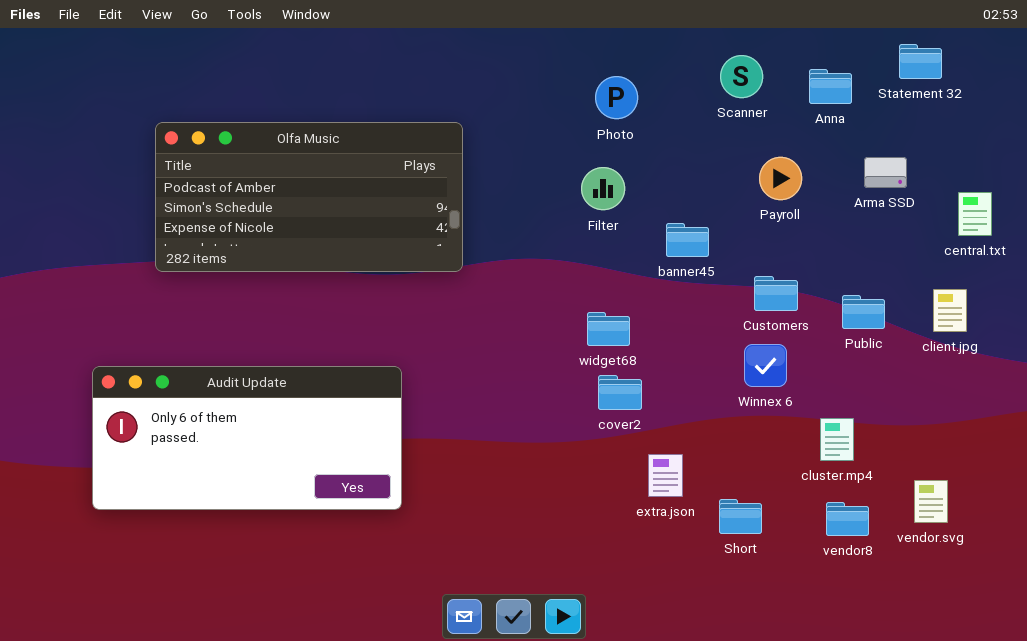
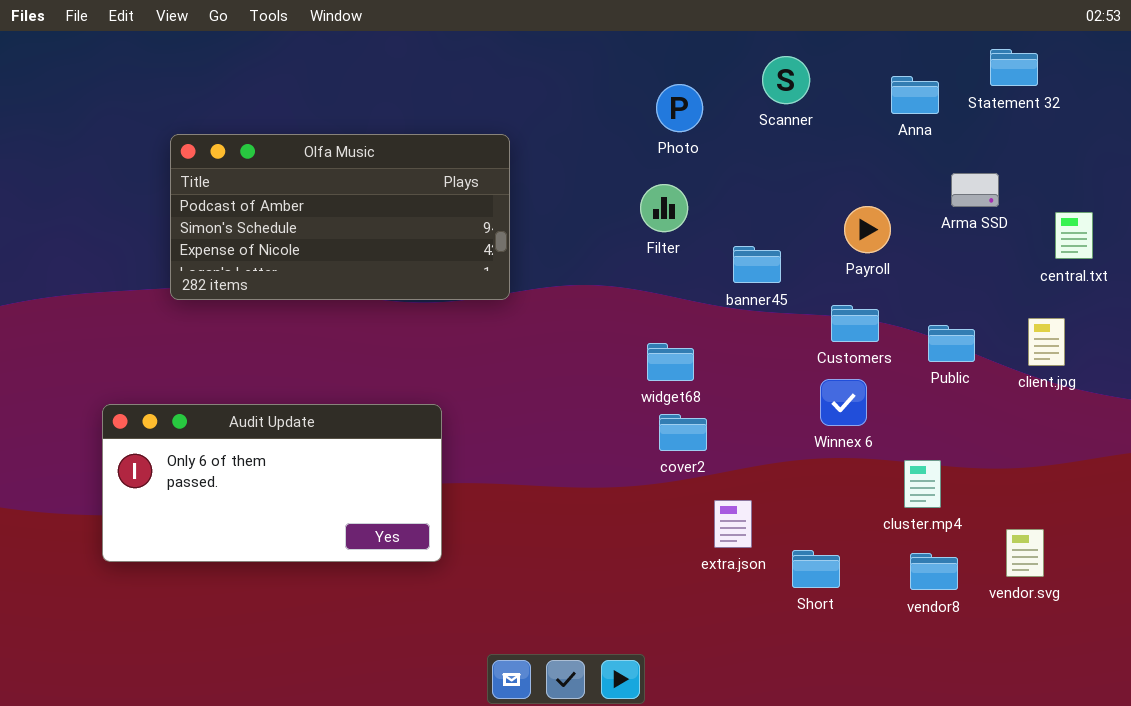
Scanner: [720,55,763,98] -> [762,56,810,104], moved
Payroll: [759,157,802,200] -> [844,206,891,253], moved

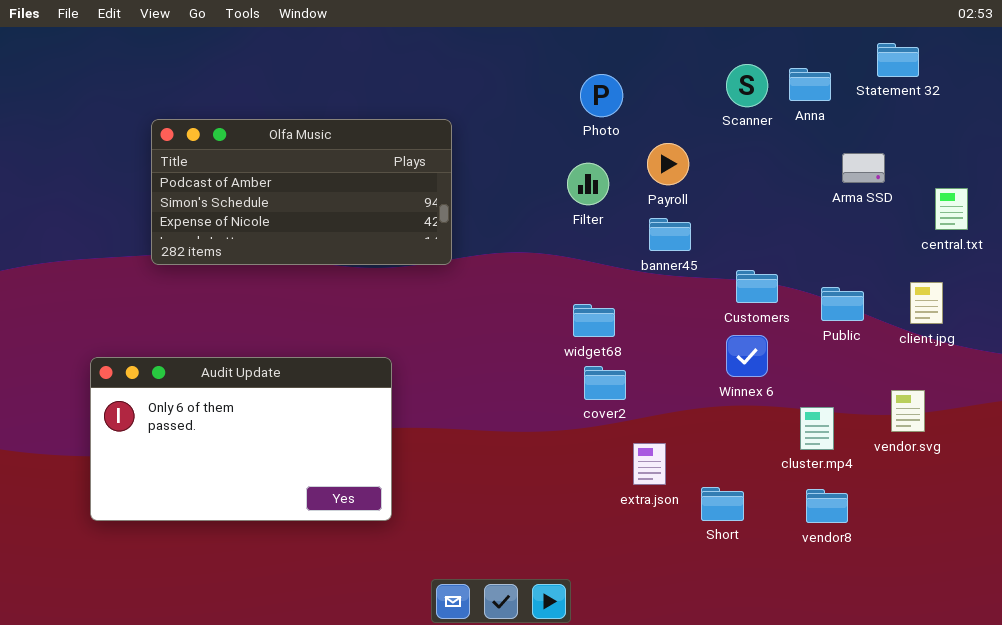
Scanner: [762,56,810,104] -> [726,64,768,107], moved
Payroll: [844,206,891,253] -> [647,143,689,185], moved
Audit Update: [102,404,442,562] -> [90,357,392,521], resized
vendor.svg: [1006,529,1044,577] -> [891,390,925,432], moved

